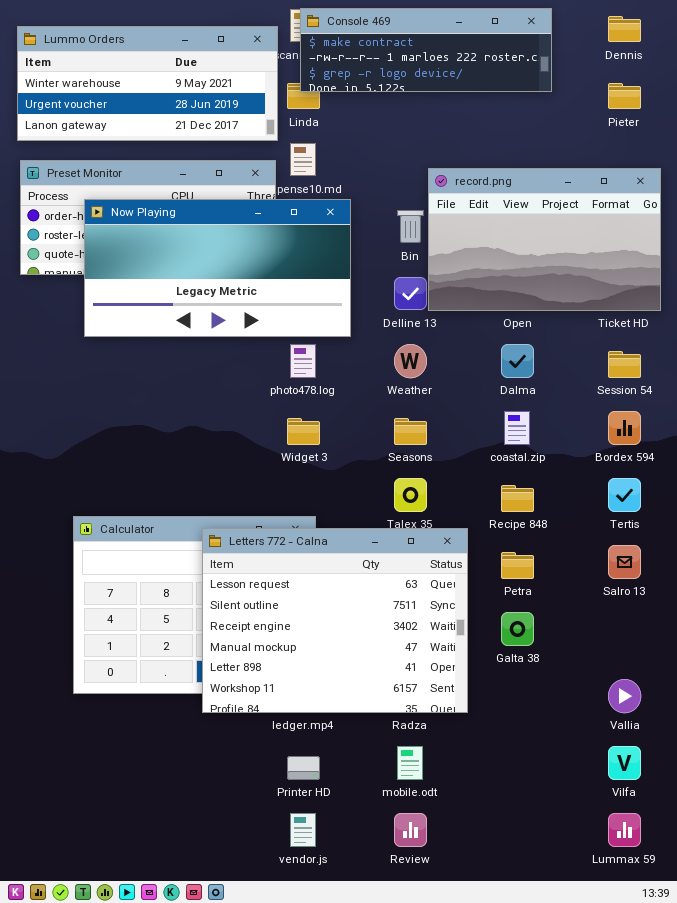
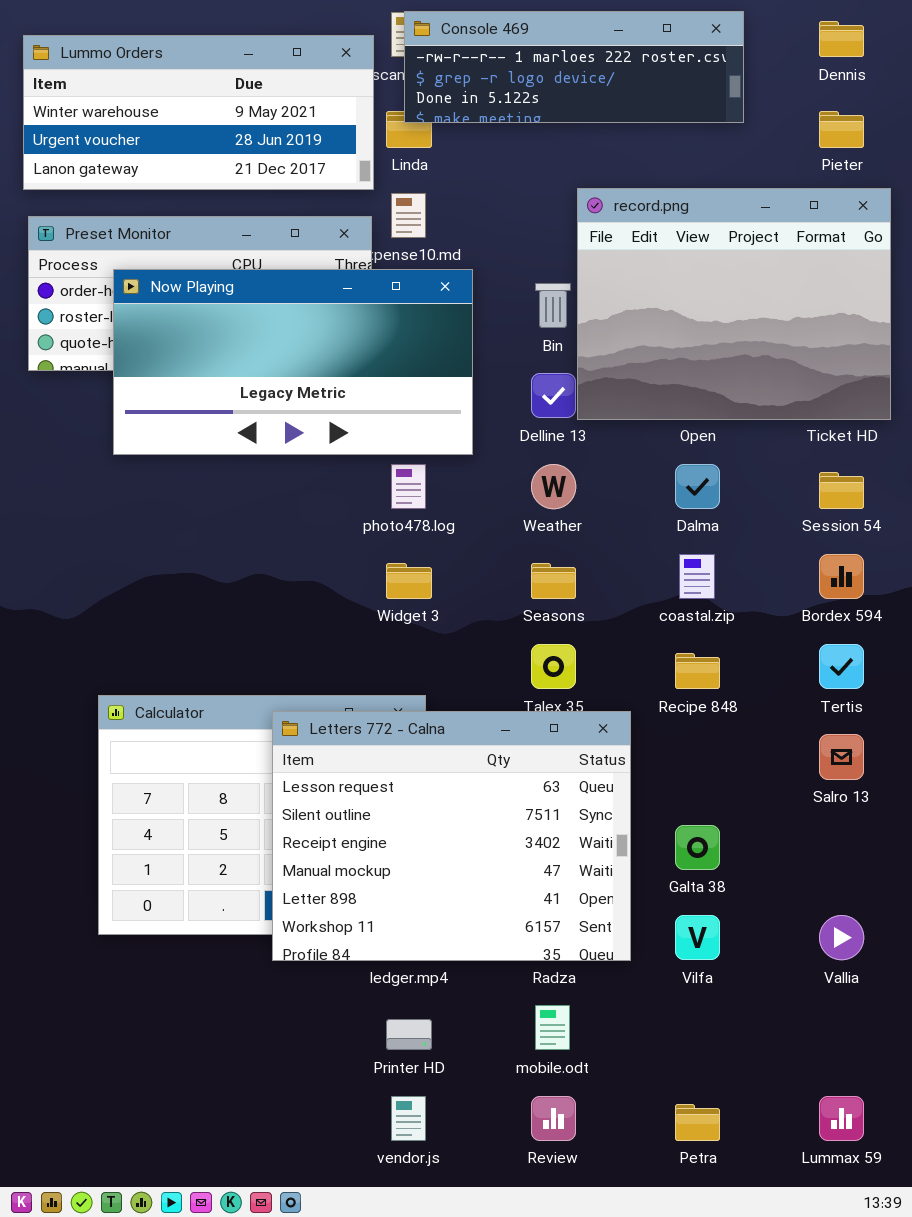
Console 469: [300,8,552,92] -> [404,11,744,123], scrolled down 1 row
record.png: [428,168,661,311] -> [577,188,891,420], resized
Petra: [501,552,534,579] -> [675,1104,720,1141], moved
Vilfa: [608,746,641,780] -> [675,915,720,960], moved

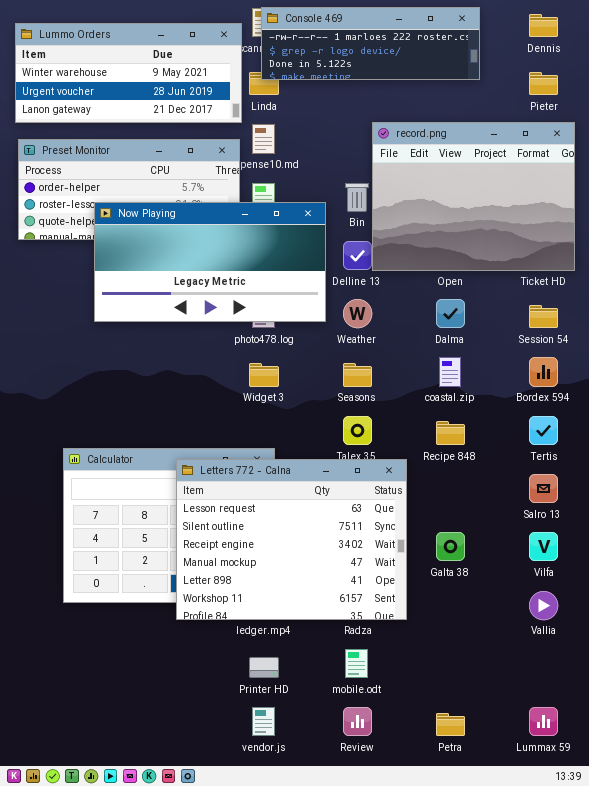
Now Playing: [113,269,473,455] -> [94,202,326,322], moved
Vilfa: [675,915,720,960] -> [529,532,558,561], moved

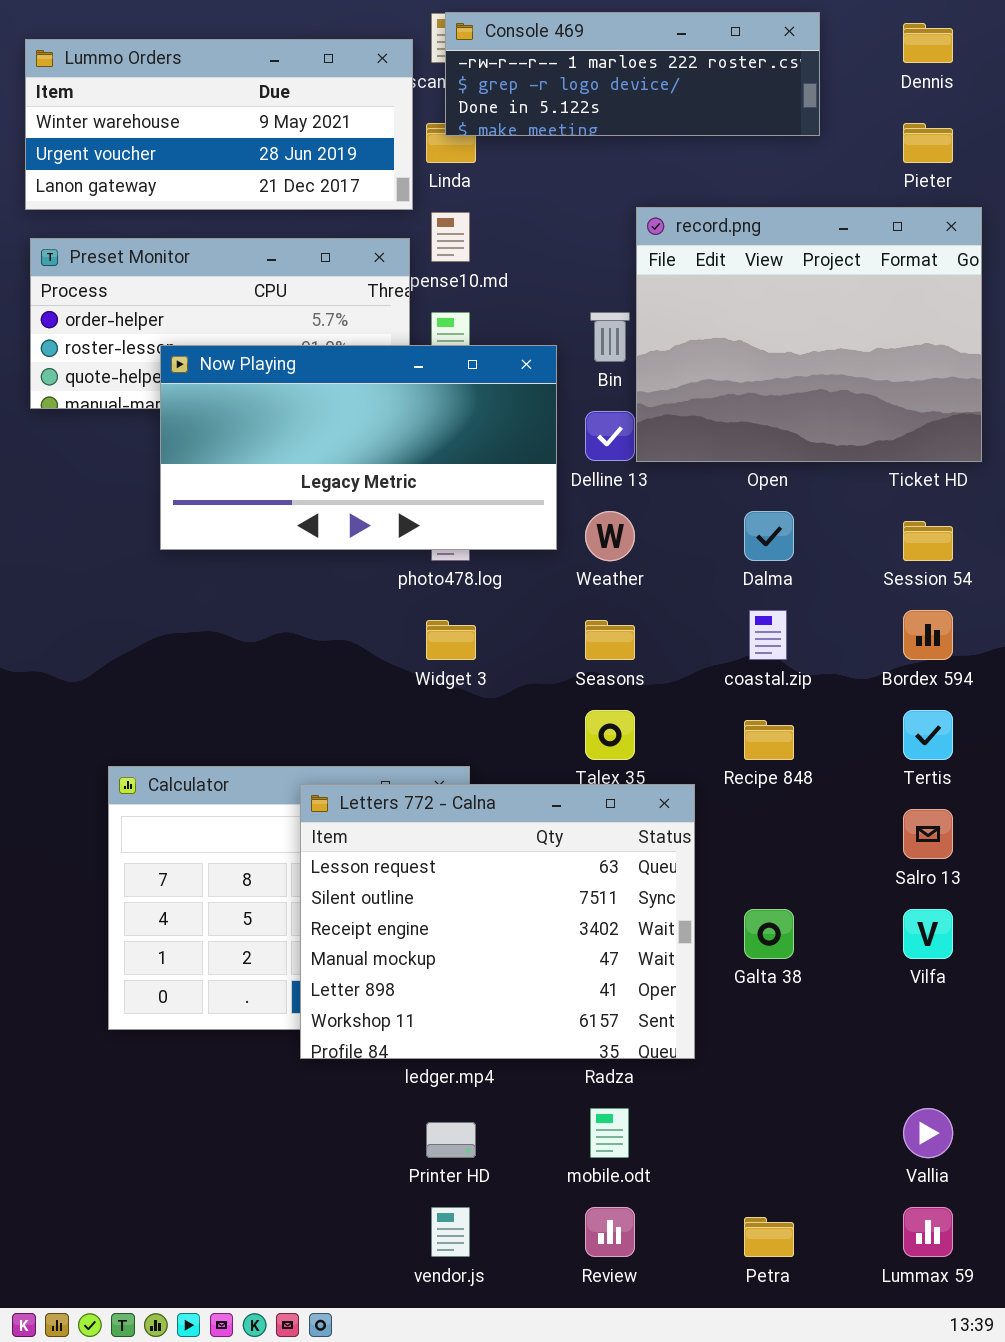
Vallia: [529,591,558,620] -> [903,1108,953,1158], moved

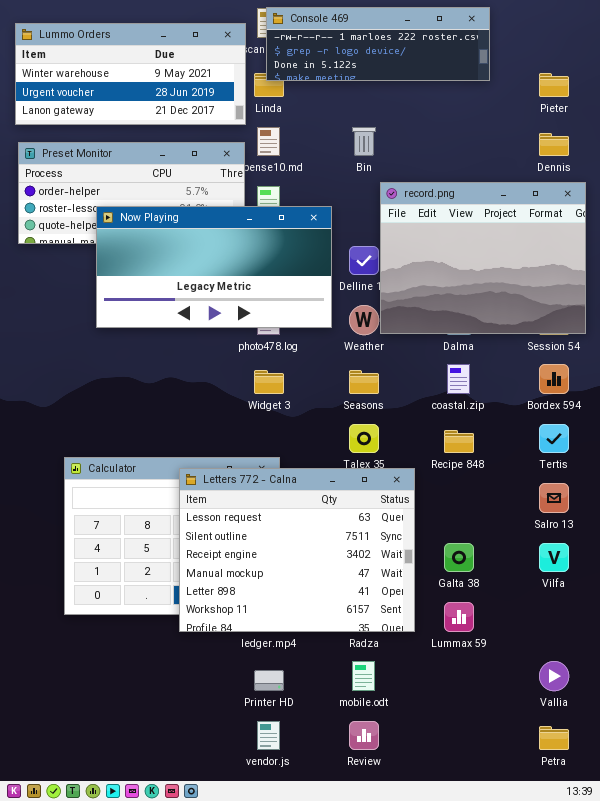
Dennis: [903,23,953,63] -> [539,133,569,156], moved
record.png: [636,207,982,462] -> [380,182,586,334], moved
Bin: [590,312,630,362] -> [352,127,376,156], moved
Lummax 59: [903,1207,953,1257] -> [444,602,474,632], moved
Petra: [744,1217,794,1257] -> [539,726,569,750], moved

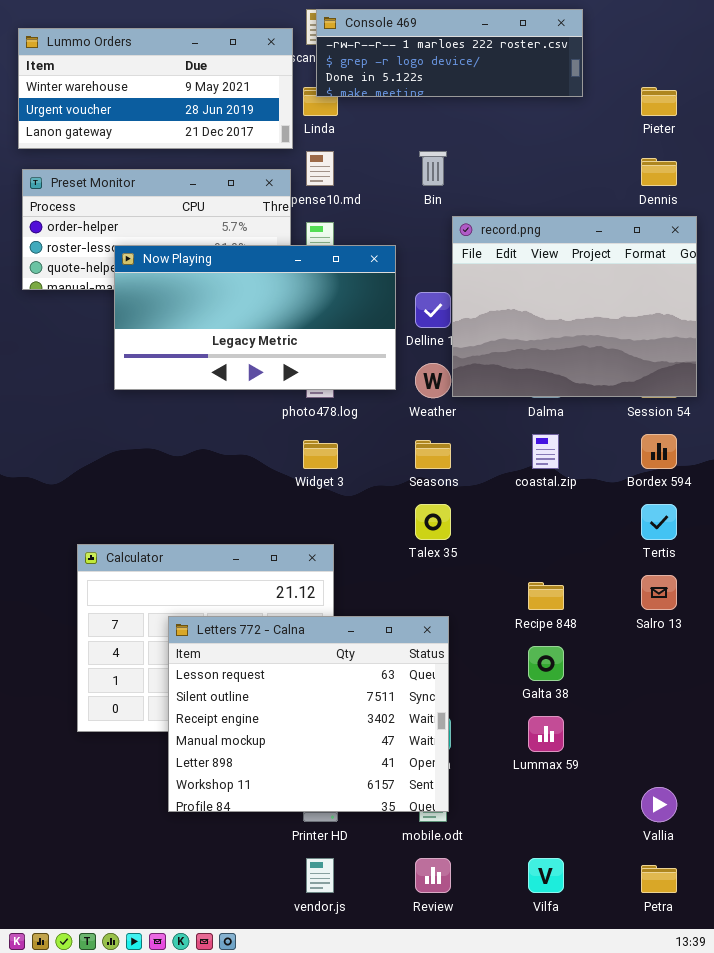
Recipe 848: [444,430,474,453] -> [528,582,564,610], moved
Letters 772 - Calna: [179,468,415,632] -> [168,616,449,812], moved
Vilfa: [539,543,569,572] -> [528,858,564,893], moved

